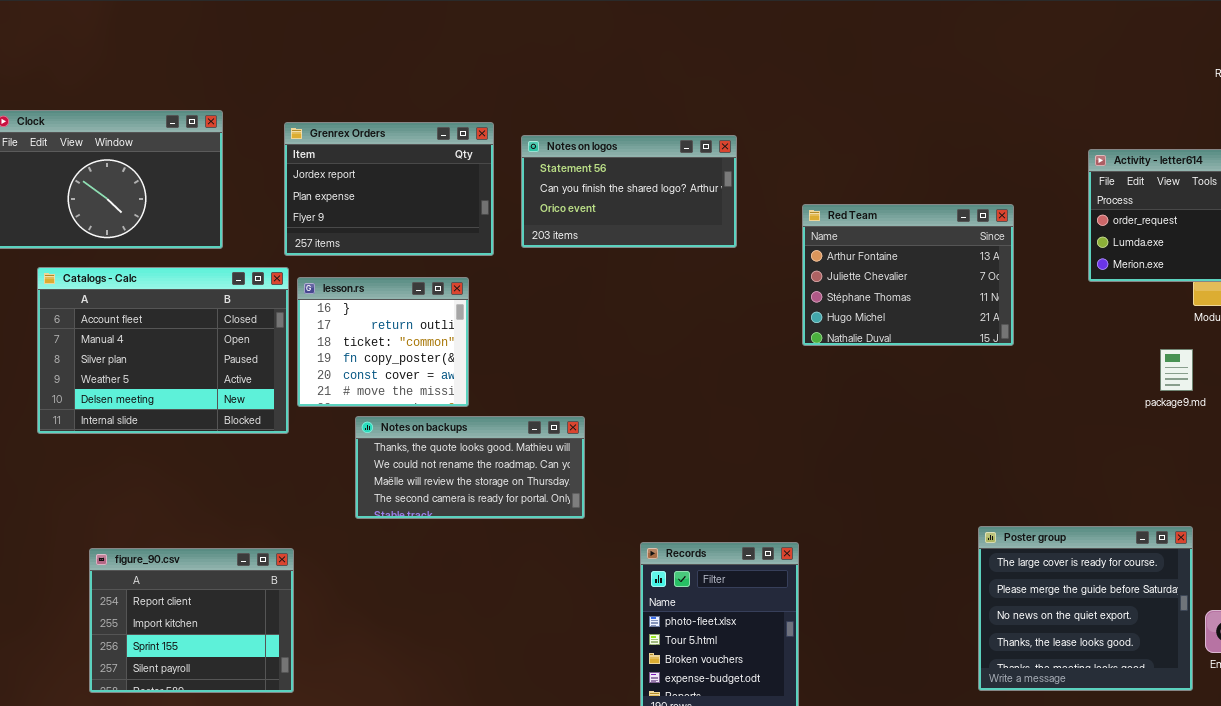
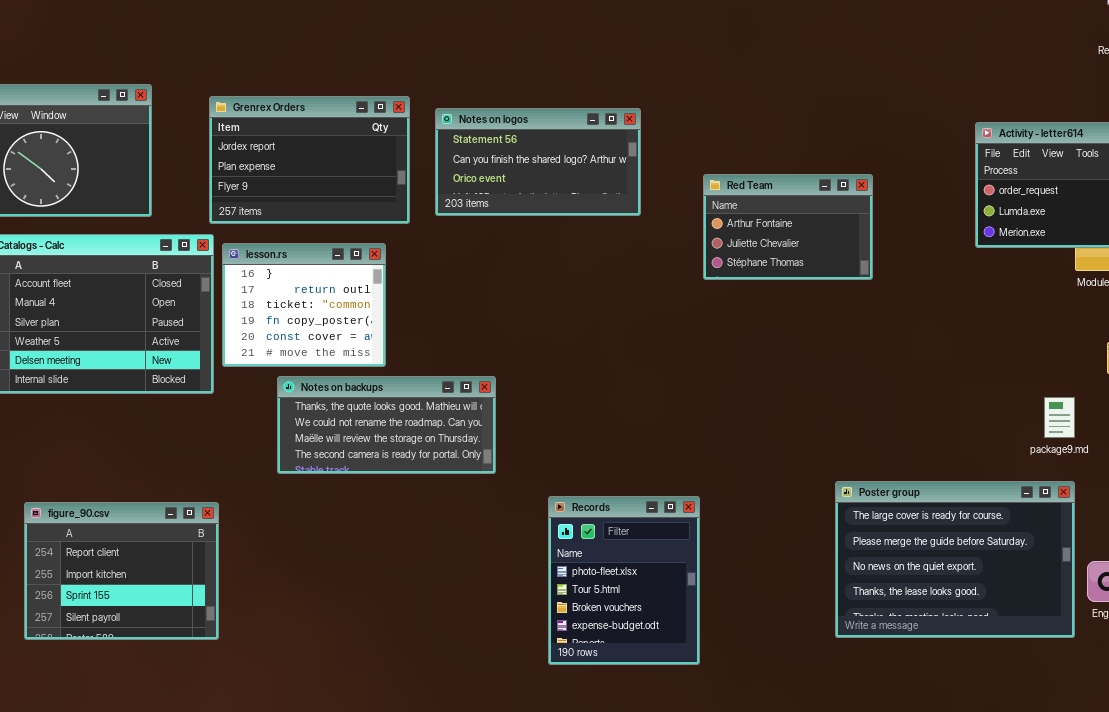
Red Team: [802,204,1014,346] -> [703,174,873,280], resized
package9.md: [1160,349,1193,391] -> [1044,397,1075,438], moved
Poster group: [978,526,1193,691] -> [835,481,1075,638], resized

